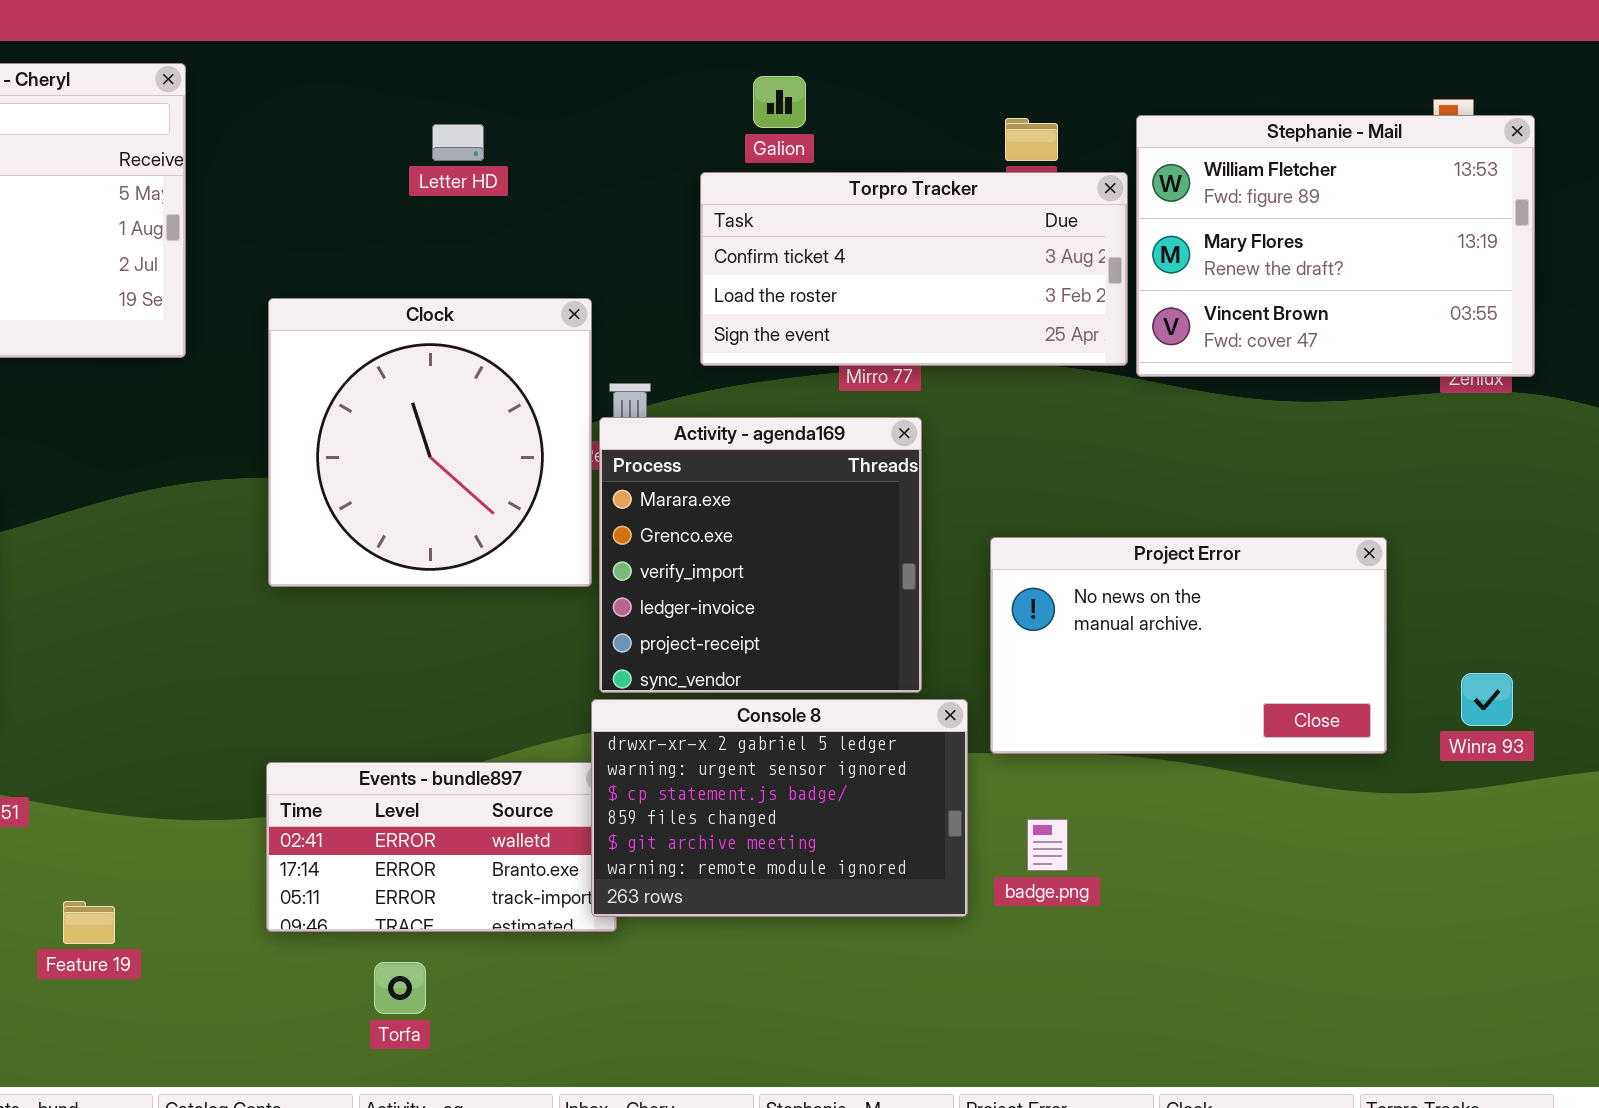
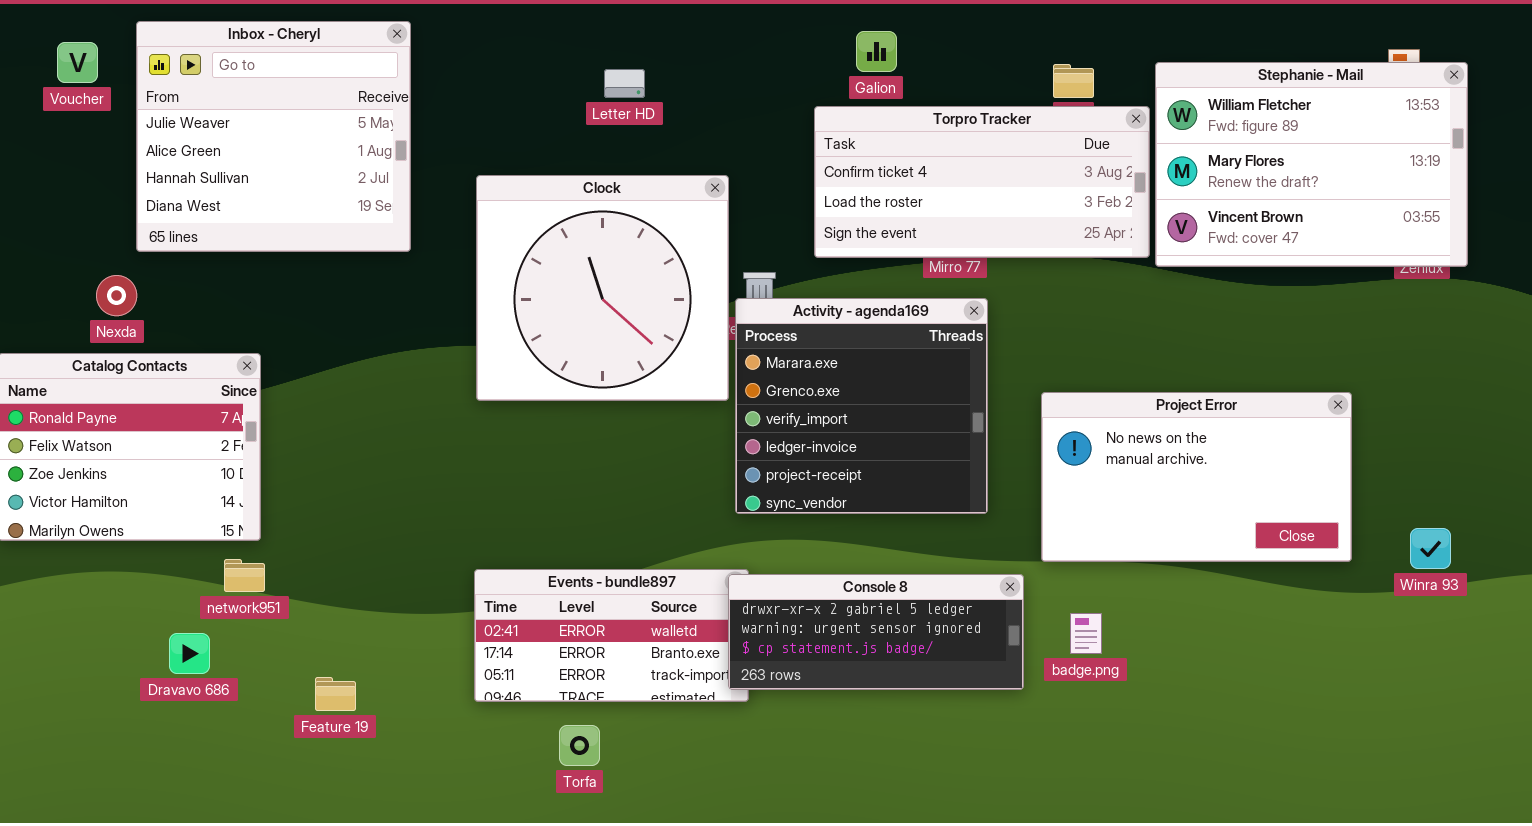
Clock: [268,298,592,587] -> [476,175,729,401], moved
Winra 93: [1461,673,1513,726] -> [1410,528,1451,569], moved
Console 8: [591,699,968,917] -> [728,574,1024,690], resized

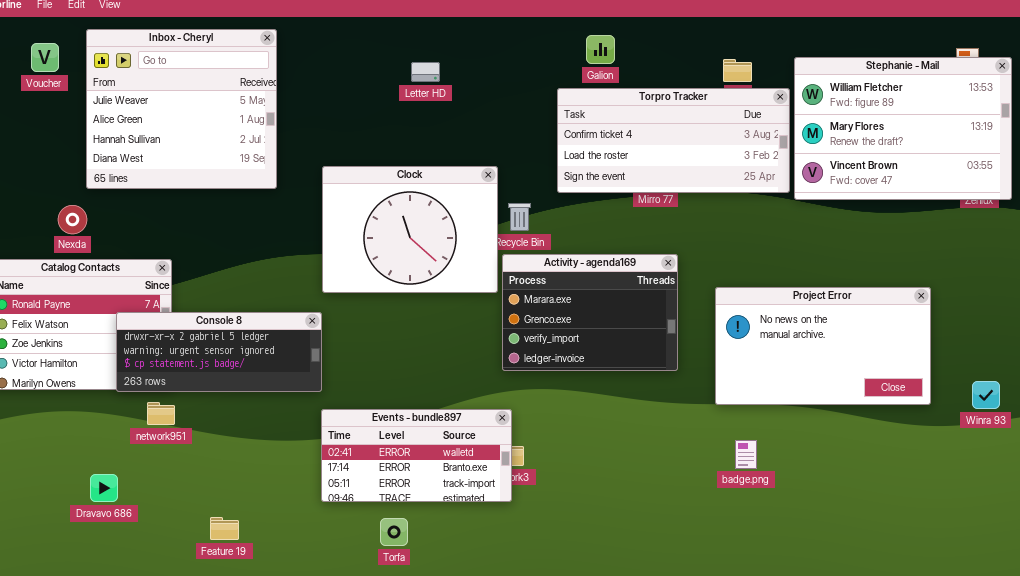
Clock: [476,175,729,401] -> [322,166,498,293], resized
Activity - agenda169: [735,298,988,514] -> [502,254,678,371], resized
Console 8: [728,574,1024,690] -> [116,312,322,392], moved
Dravavo 686: [169,633,210,674] -> [90,474,118,502], moved
Feature 19: [315,677,356,711] -> [210,517,239,540], moved

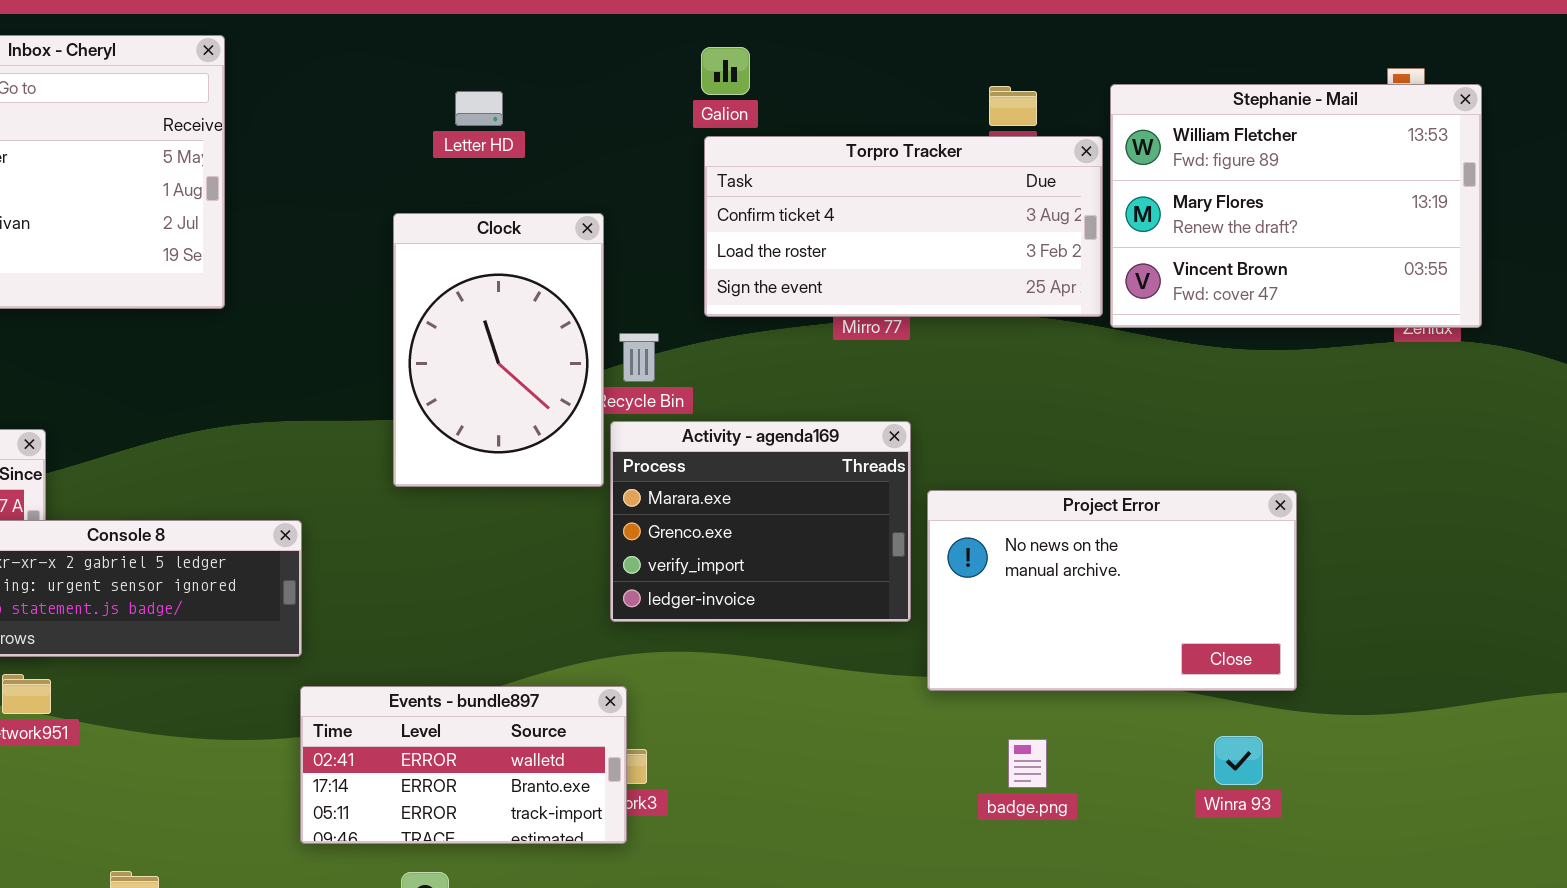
Galion: [586,35,615,64] -> [701,47,750,95], moved
Clock: [322,166,498,293] -> [393,213,604,487], resized
Project Error: [715,287,931,405] -> [927,490,1297,691], moved
Winra 93: [972,381,1000,409] -> [1214,736,1263,785], moved

